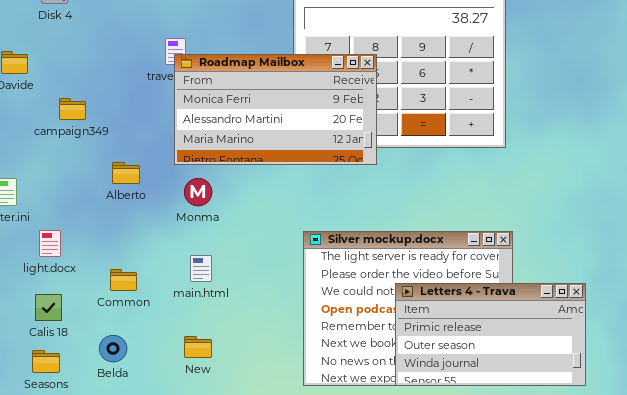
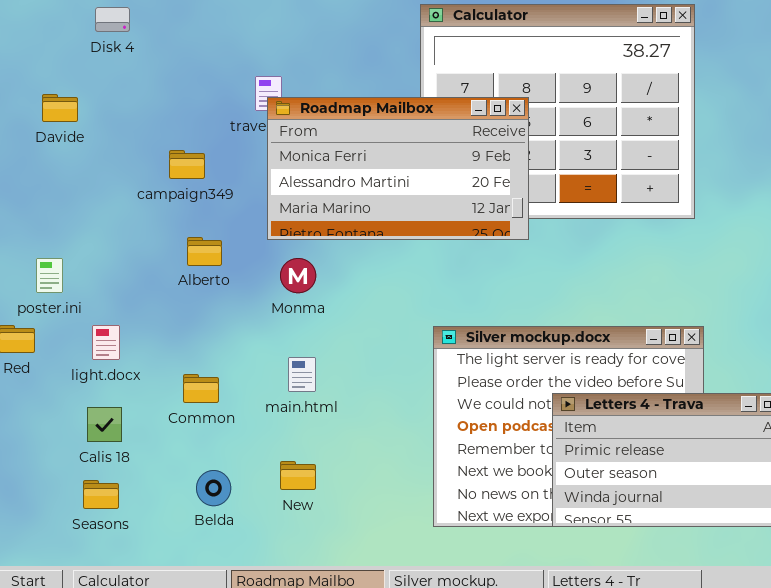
campaign349: [59,98,86,120] -> [169,150,205,179], moved
Belda: [99,335,127,362] -> [196,470,231,506], moved

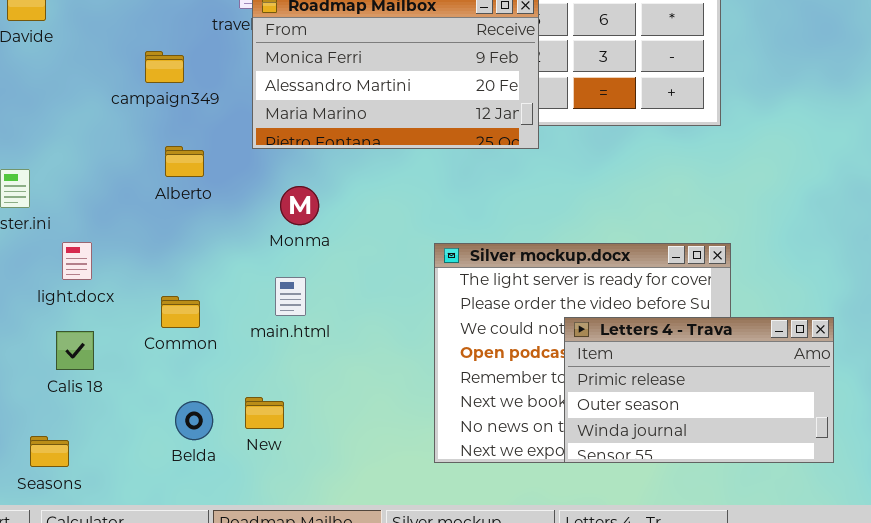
Monma: [280,258,316,293] -> [280,186,319,225], moved
New: [280,461,316,490] -> [245,397,284,429], moved
Seasons: [83,480,119,509] -> [30,436,69,467], moved

